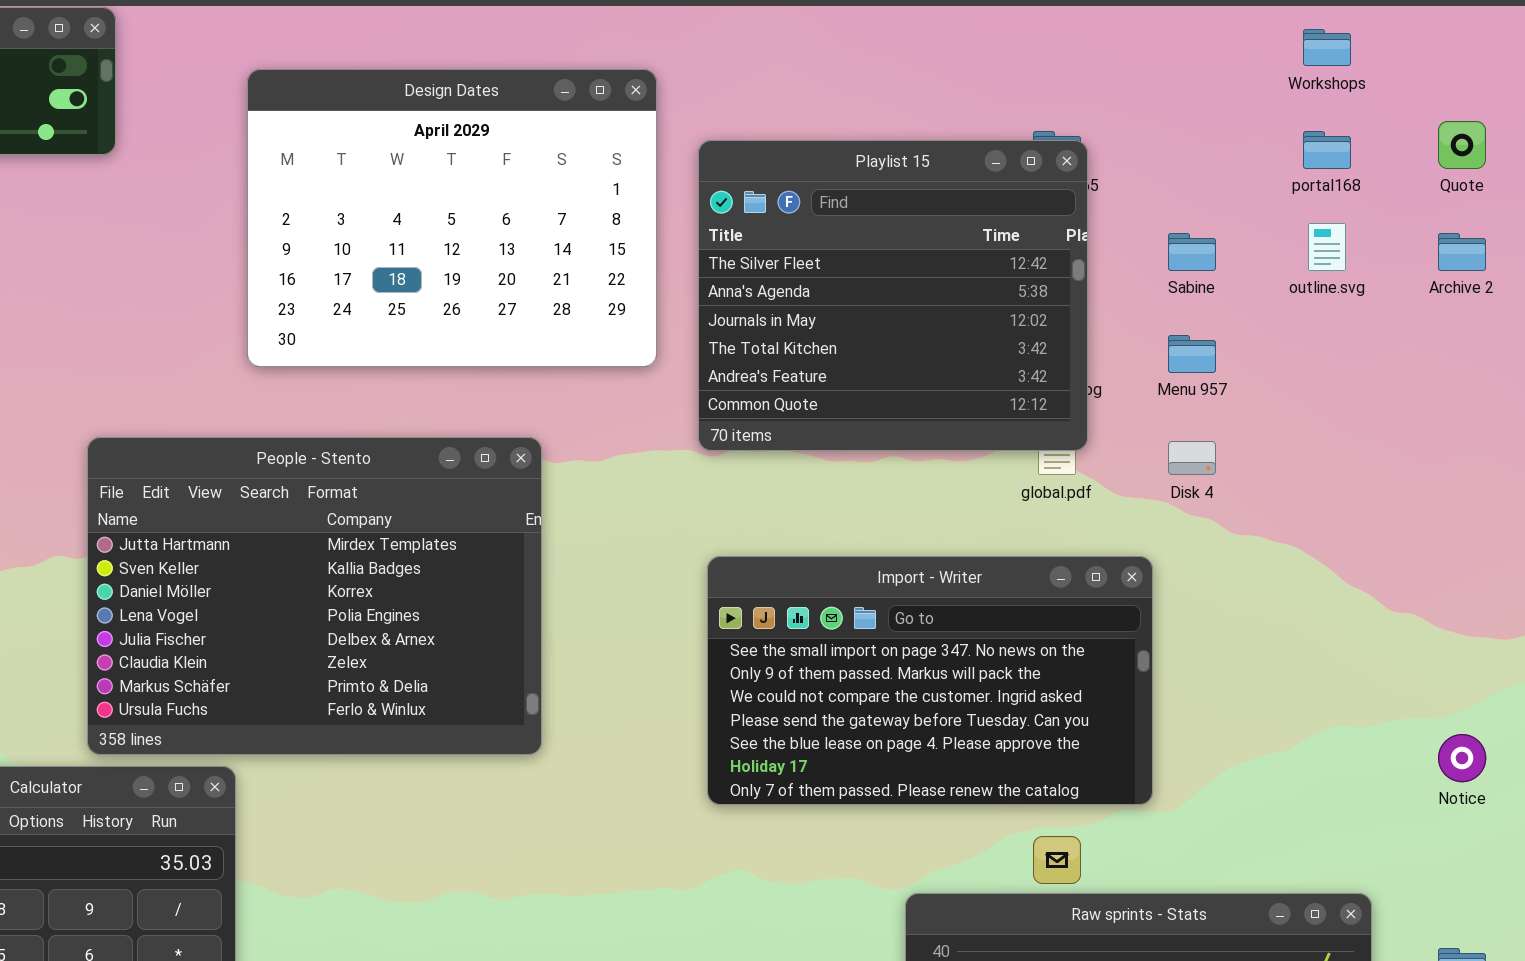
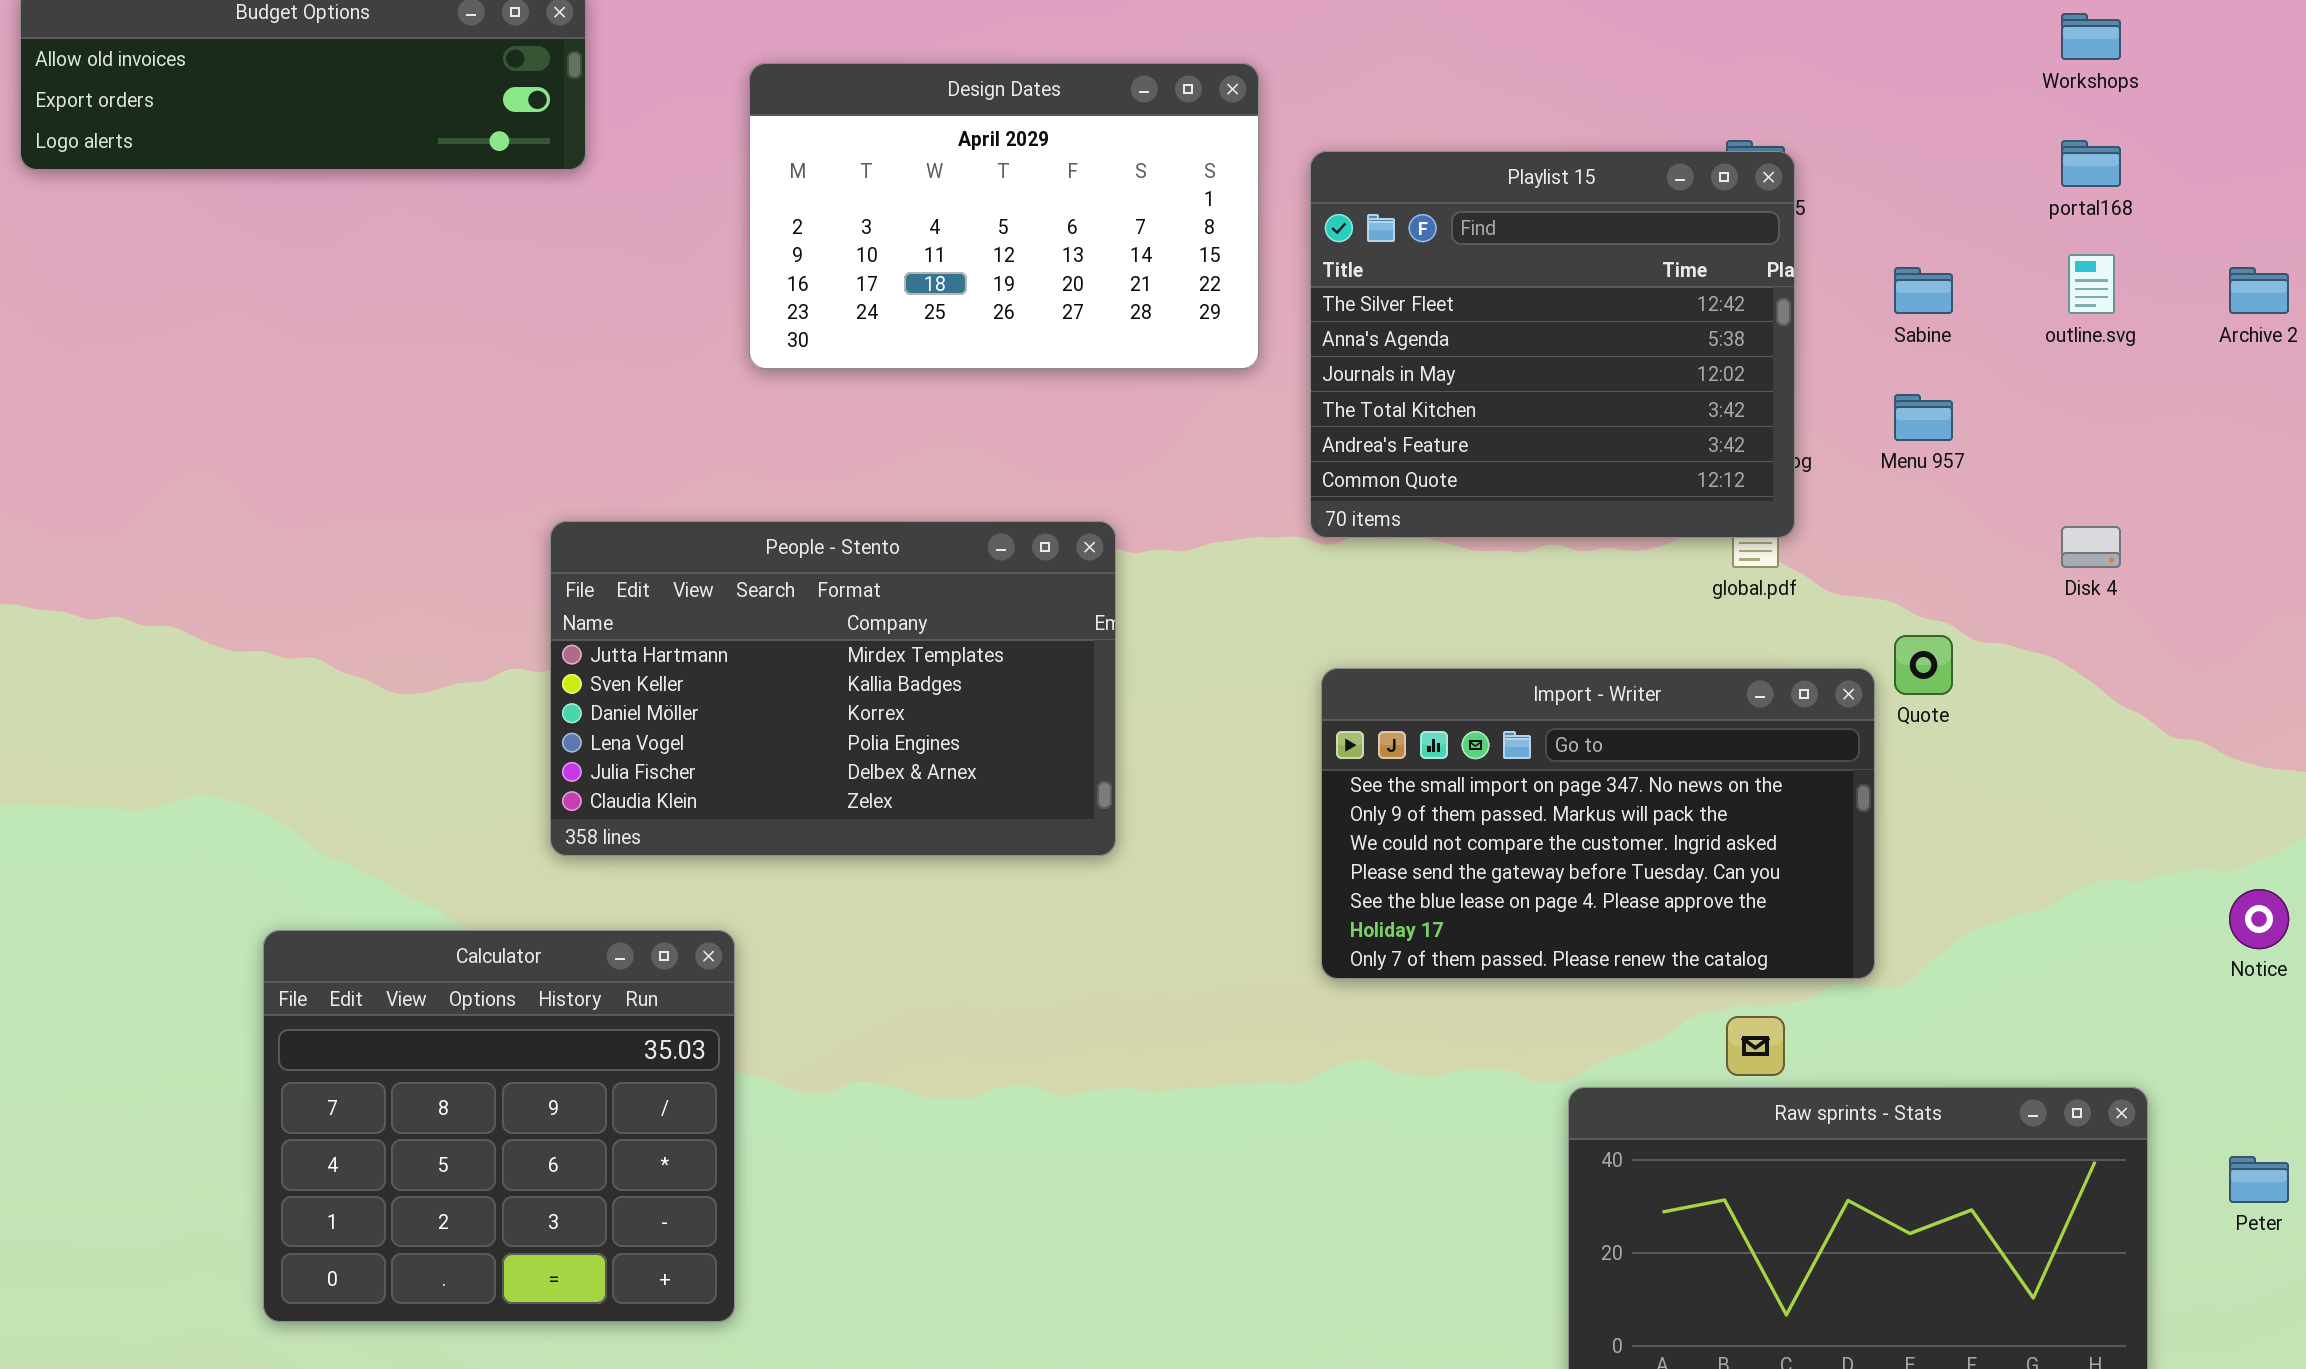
Design Dates: [247,69,657,367] -> [749,63,1259,369], resized
Quote: [1438,121,1486,169] -> [1894,635,1953,695], moved
People - Stento: [87,437,542,755] -> [550,521,1116,856], resized
Disk 4: [1168,441,1216,475] -> [2061,526,2121,568], moved

